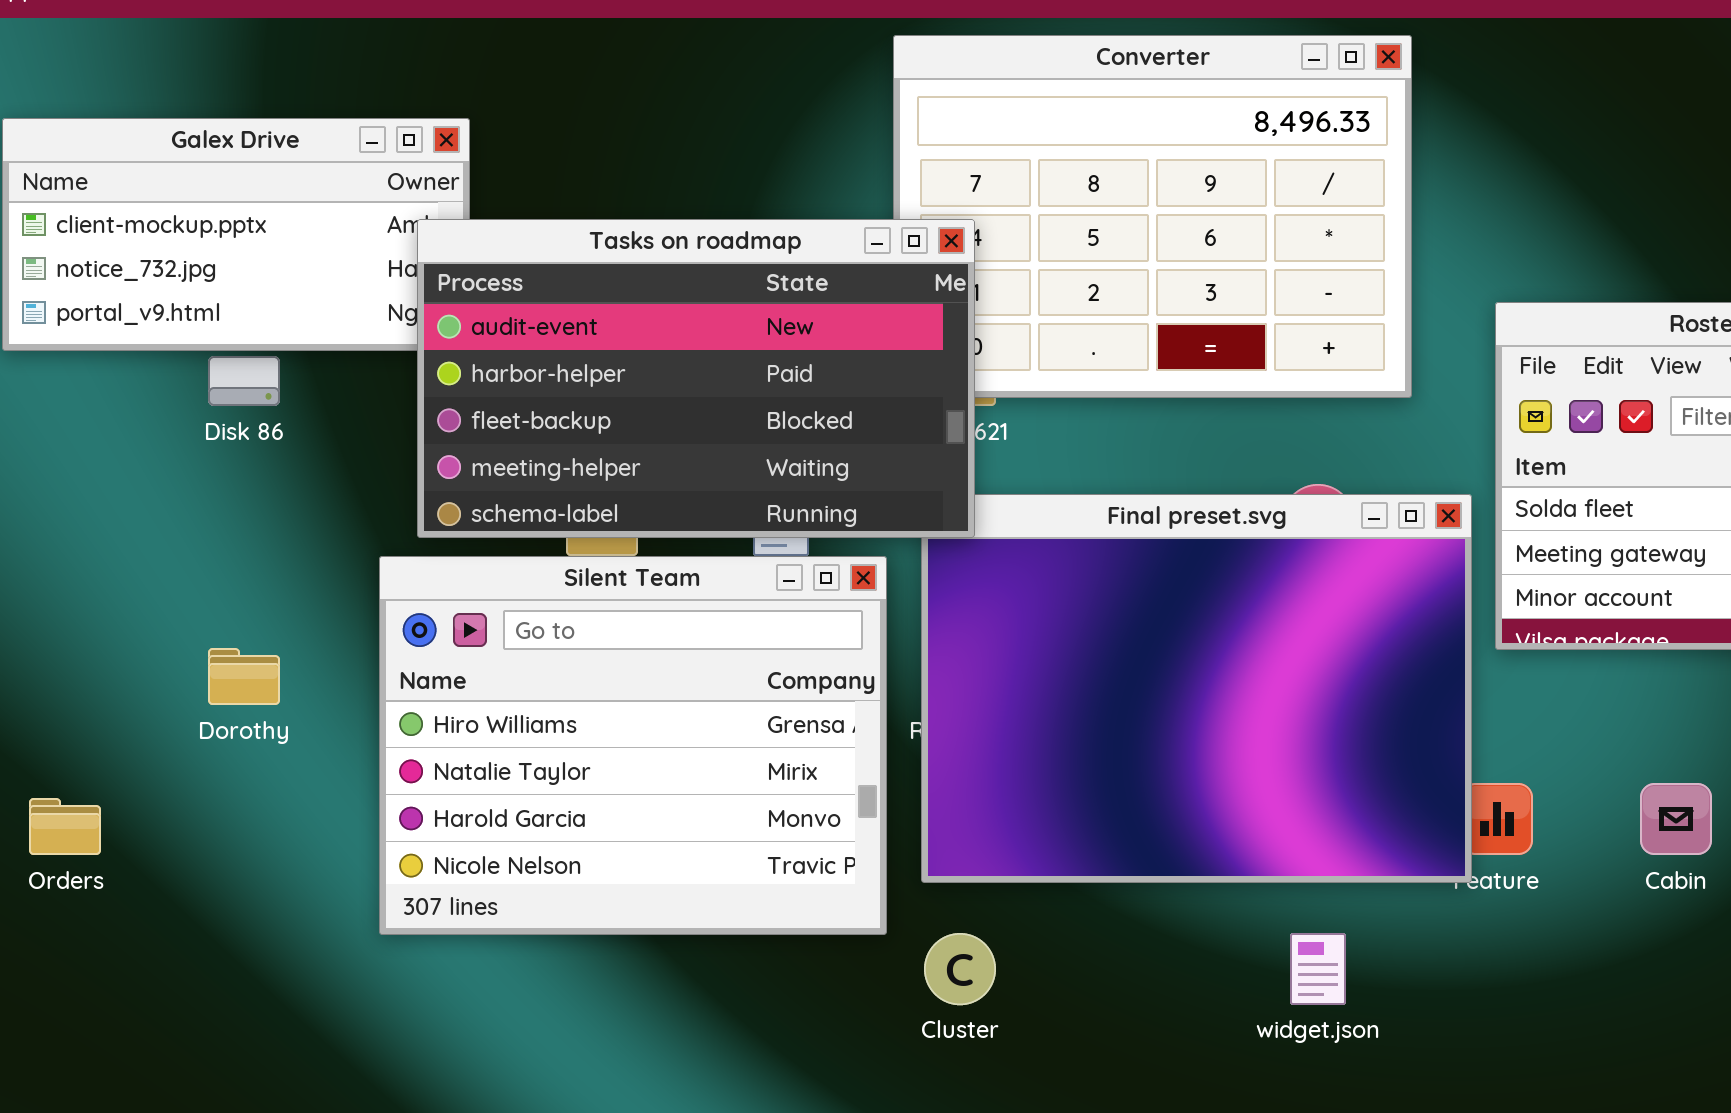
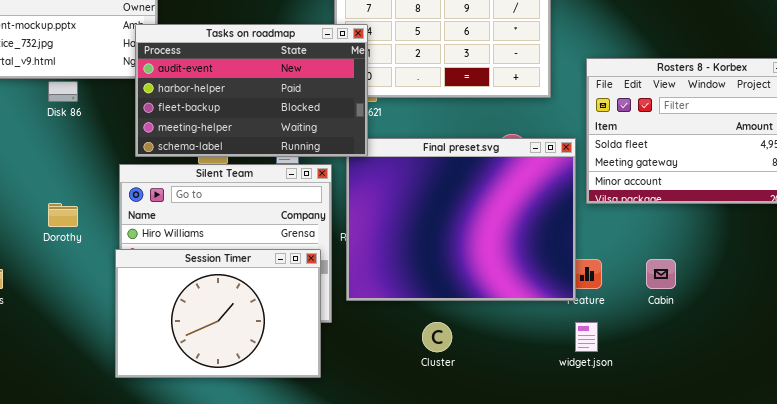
Session Timer: none -> [115,249,321,378], opened
Cluster: [924,933,996,1005] -> [422,322,452,352], moved
widget.json: [1290,933,1346,1005] -> [575,322,598,352], moved

